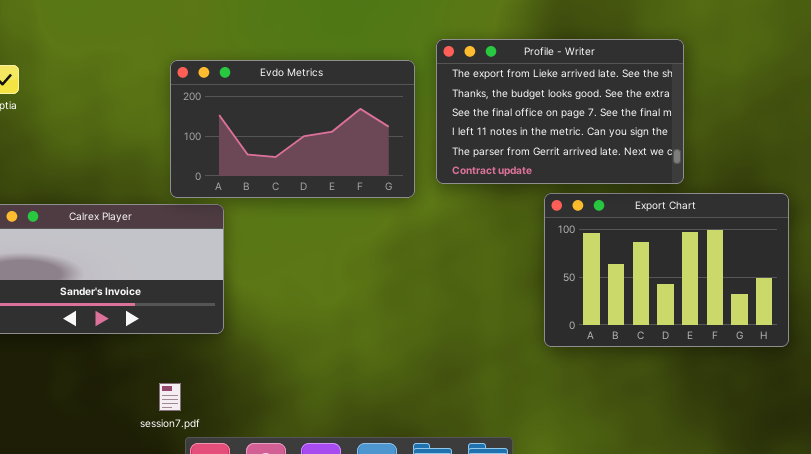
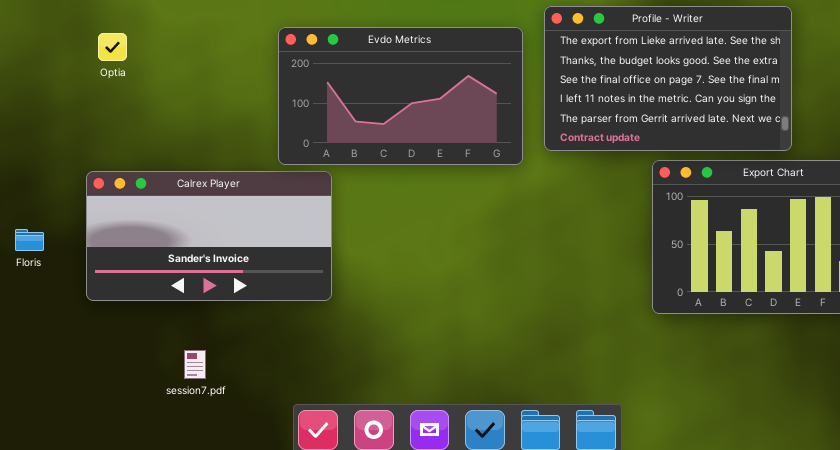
session7.pdf: [159,383,181,411] -> [184,350,206,379], moved

